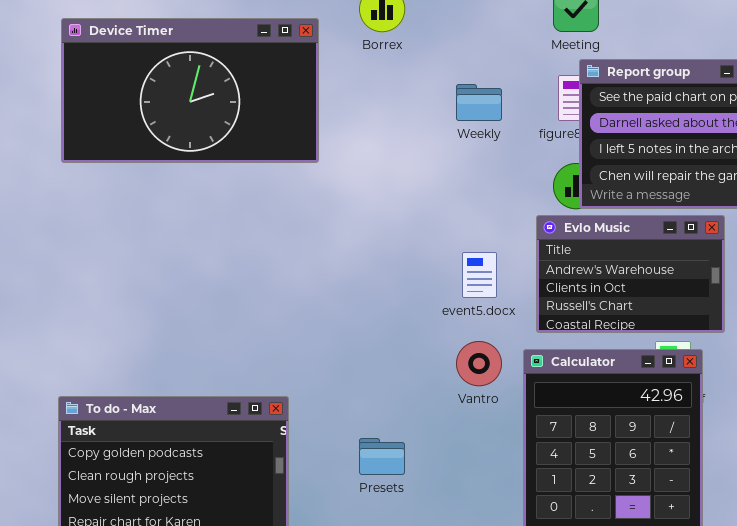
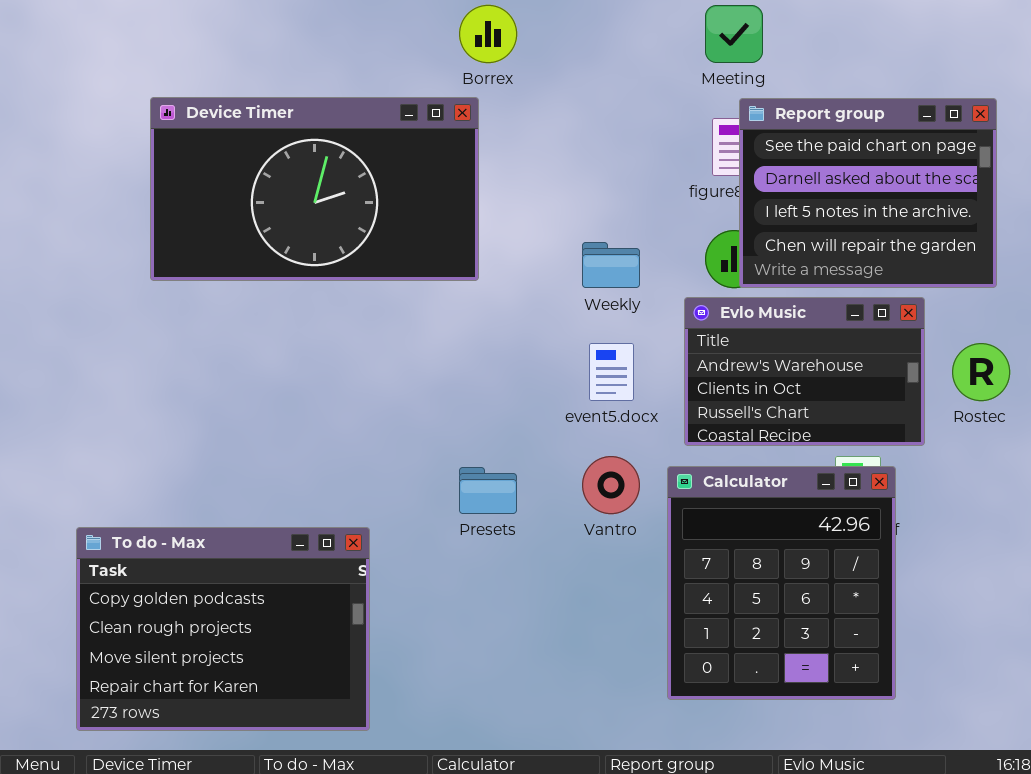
Device Timer: [61,18,319,163] -> [150,97,479,281], moved
Weekly: [456,84,502,121] -> [582,242,640,288], moved
Presets: [359,438,405,475] -> [459,467,517,514], moved

